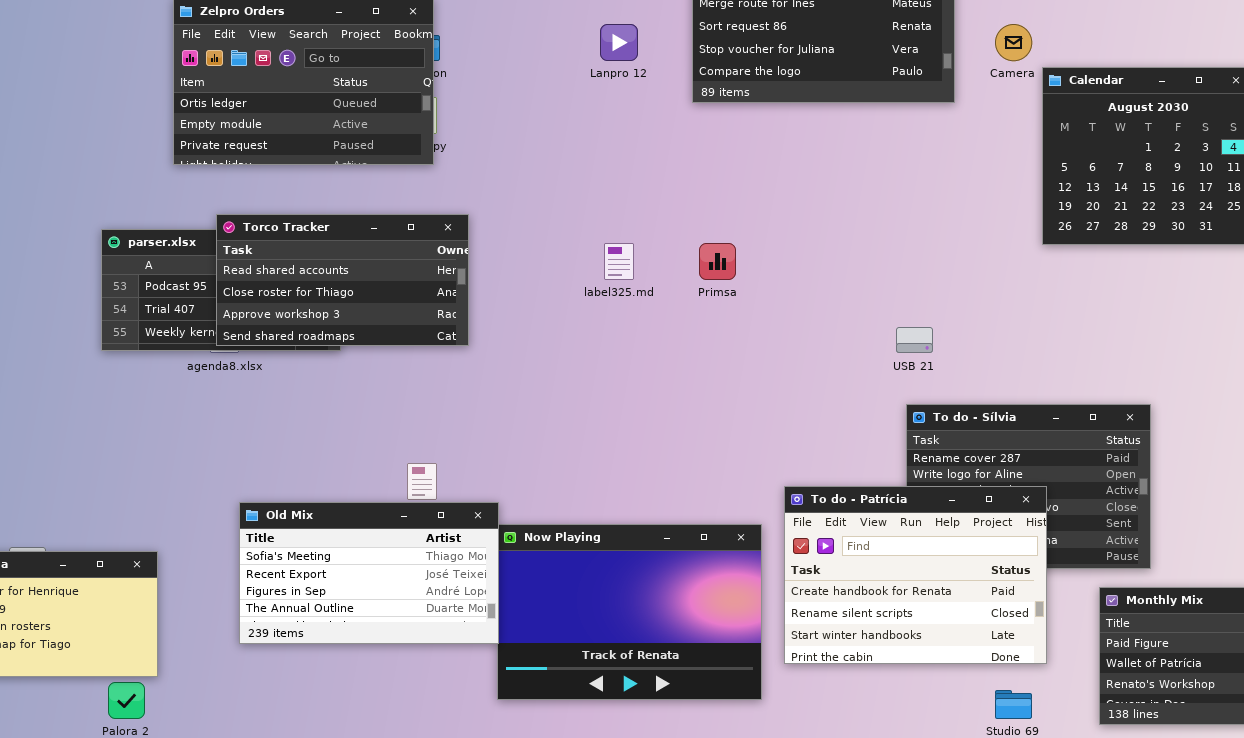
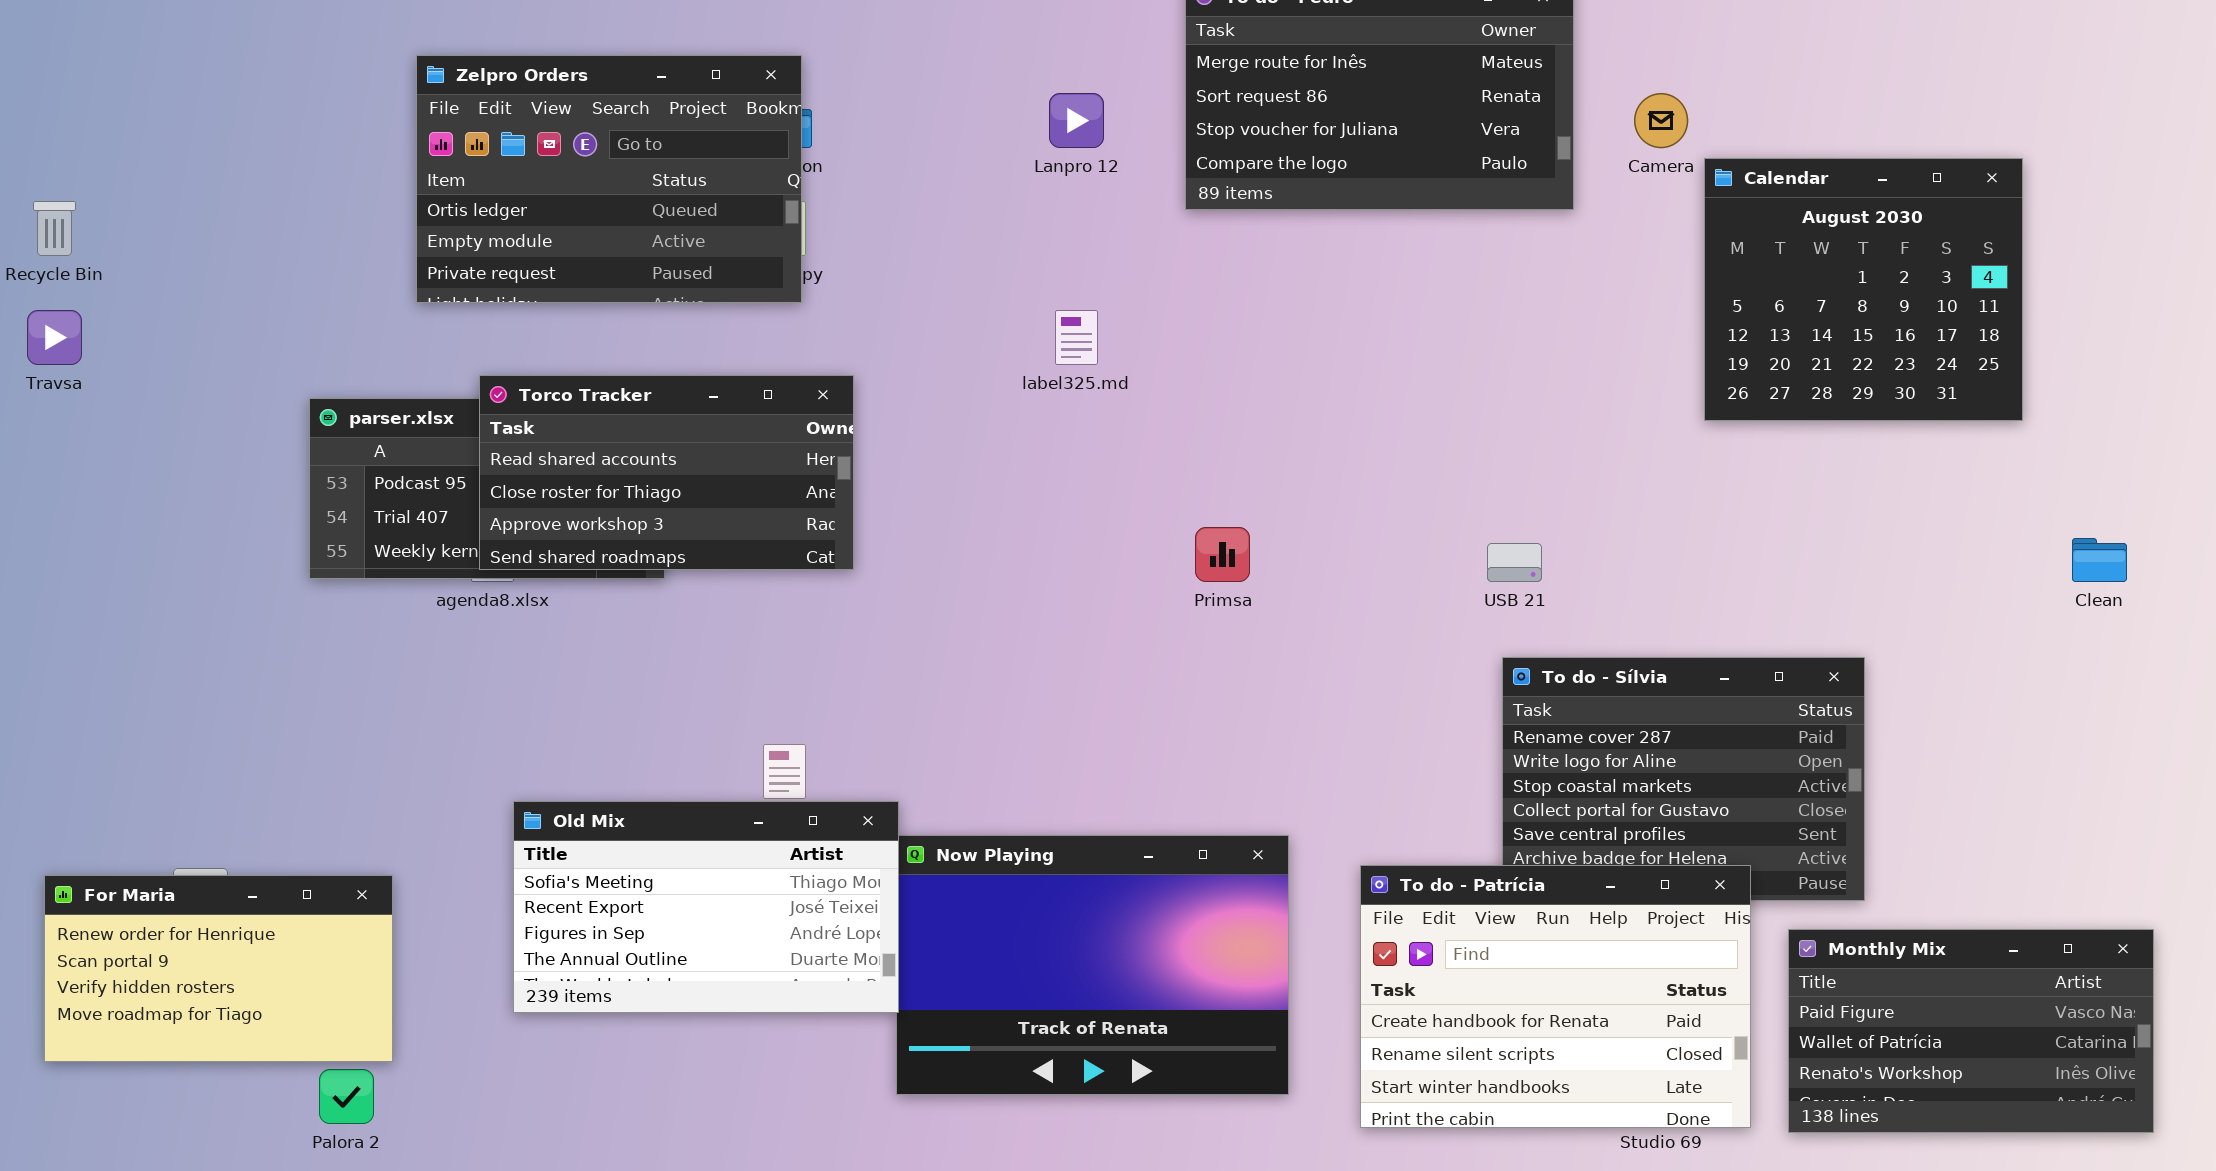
label325.md: [604,243,634,280] -> [1055,310,1098,365], moved
Primsa: [699,243,736,280] -> [1195,527,1250,582], moved
To do - Patrícia: [784,486,1047,664] -> [1360,865,1751,1128], moved

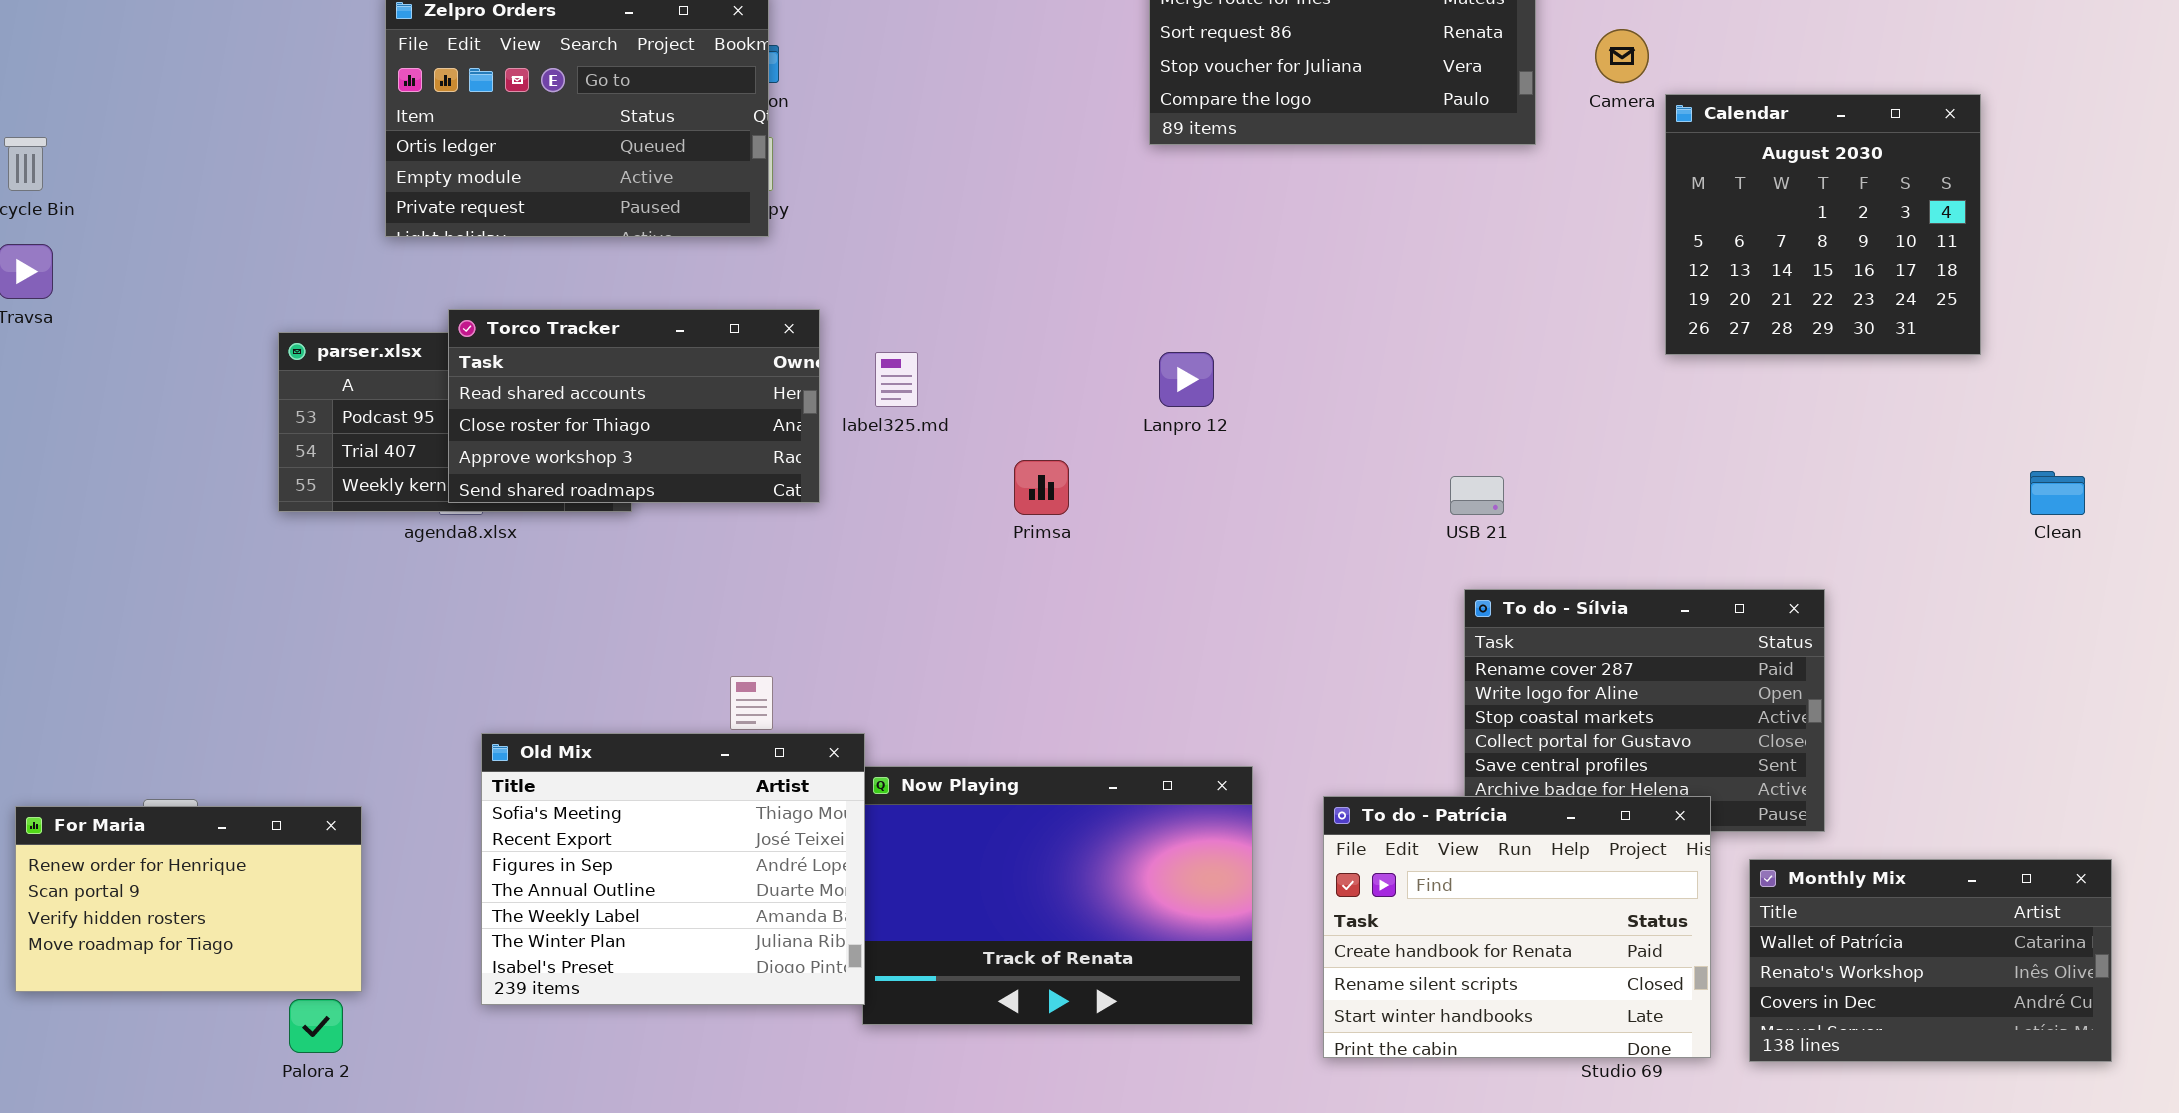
Lanpro 12: [1049,93,1104,148] -> [1159,352,1214,407], moved
label325.md: [1055,310,1098,365] -> [875,352,918,407], moved
Primsa: [1195,527,1250,582] -> [1014,460,1069,515], moved
Old Mix: [513,801,899,1013] -> [481,733,865,1005], resized
Monthly Mix: [1788,929,2154,1133] -> [1749,859,2112,1062], scrolled down 1 row

